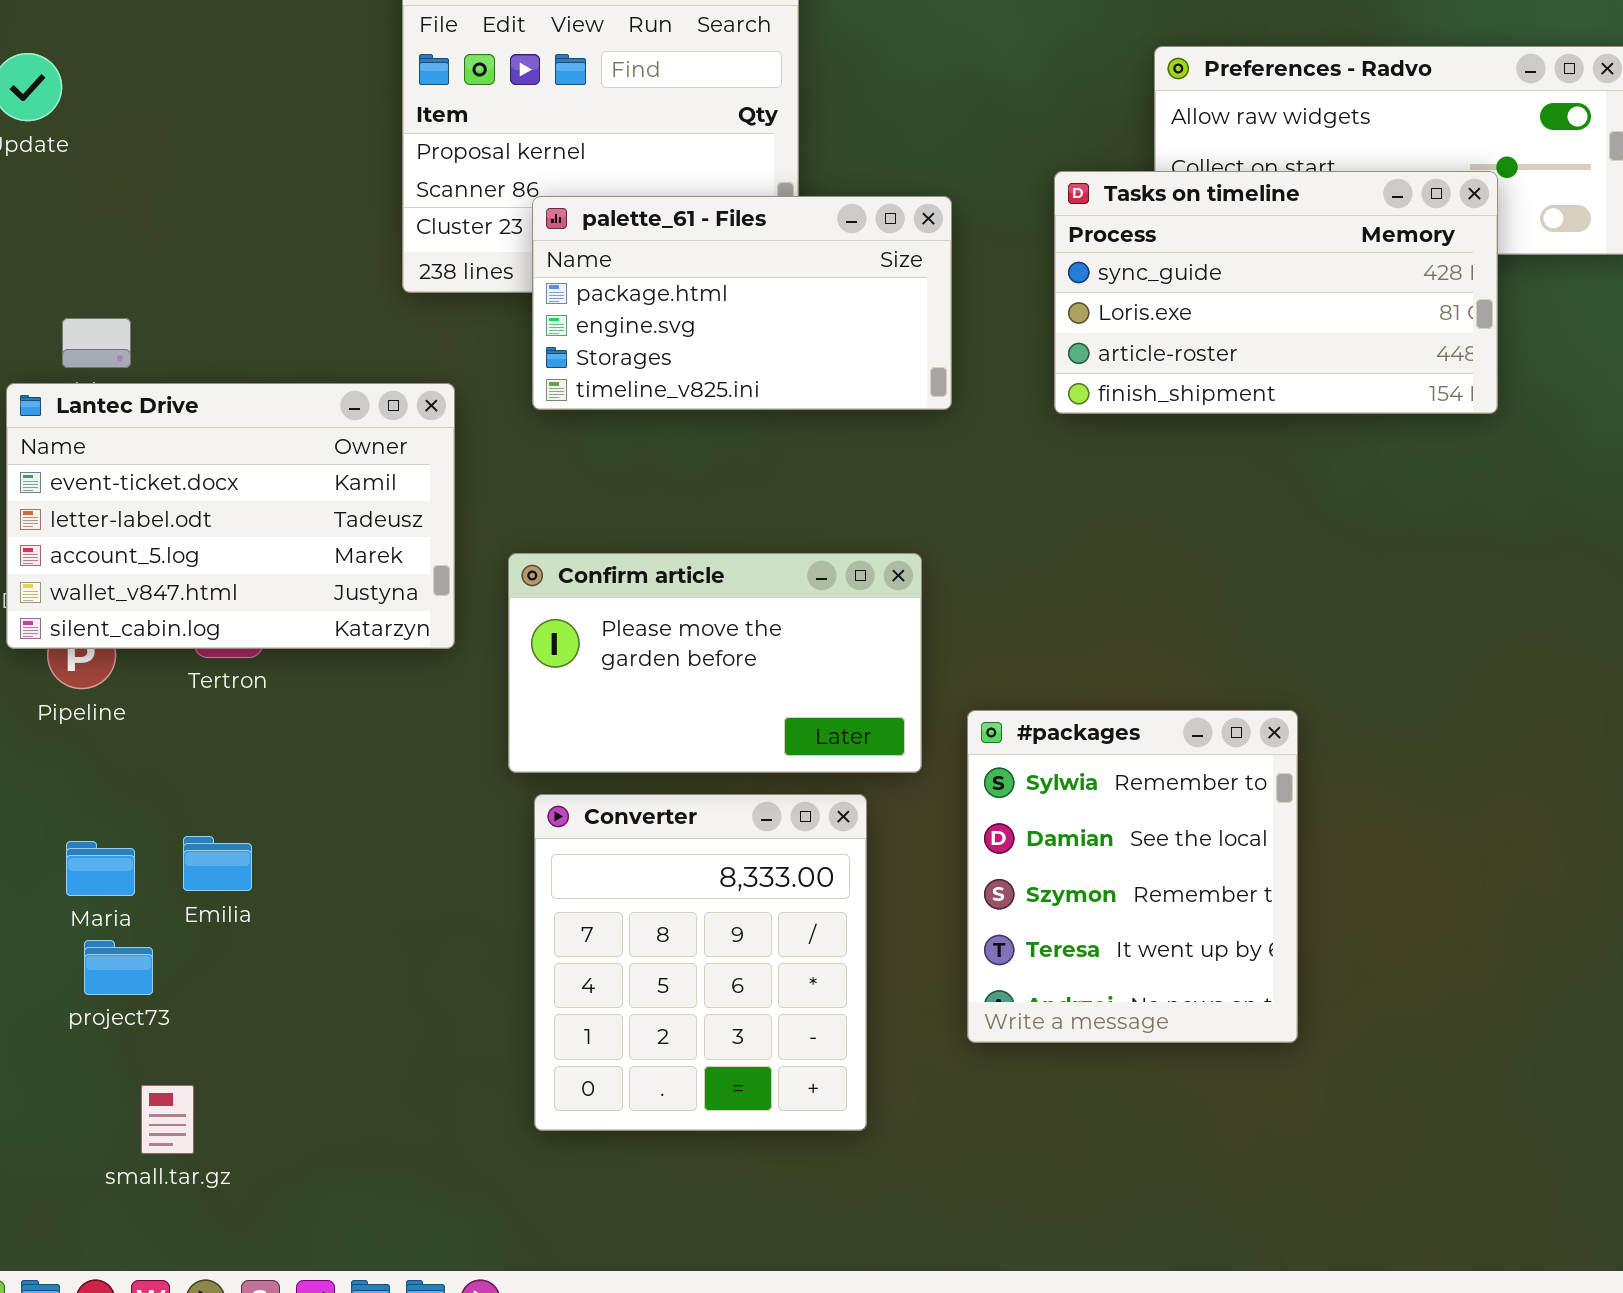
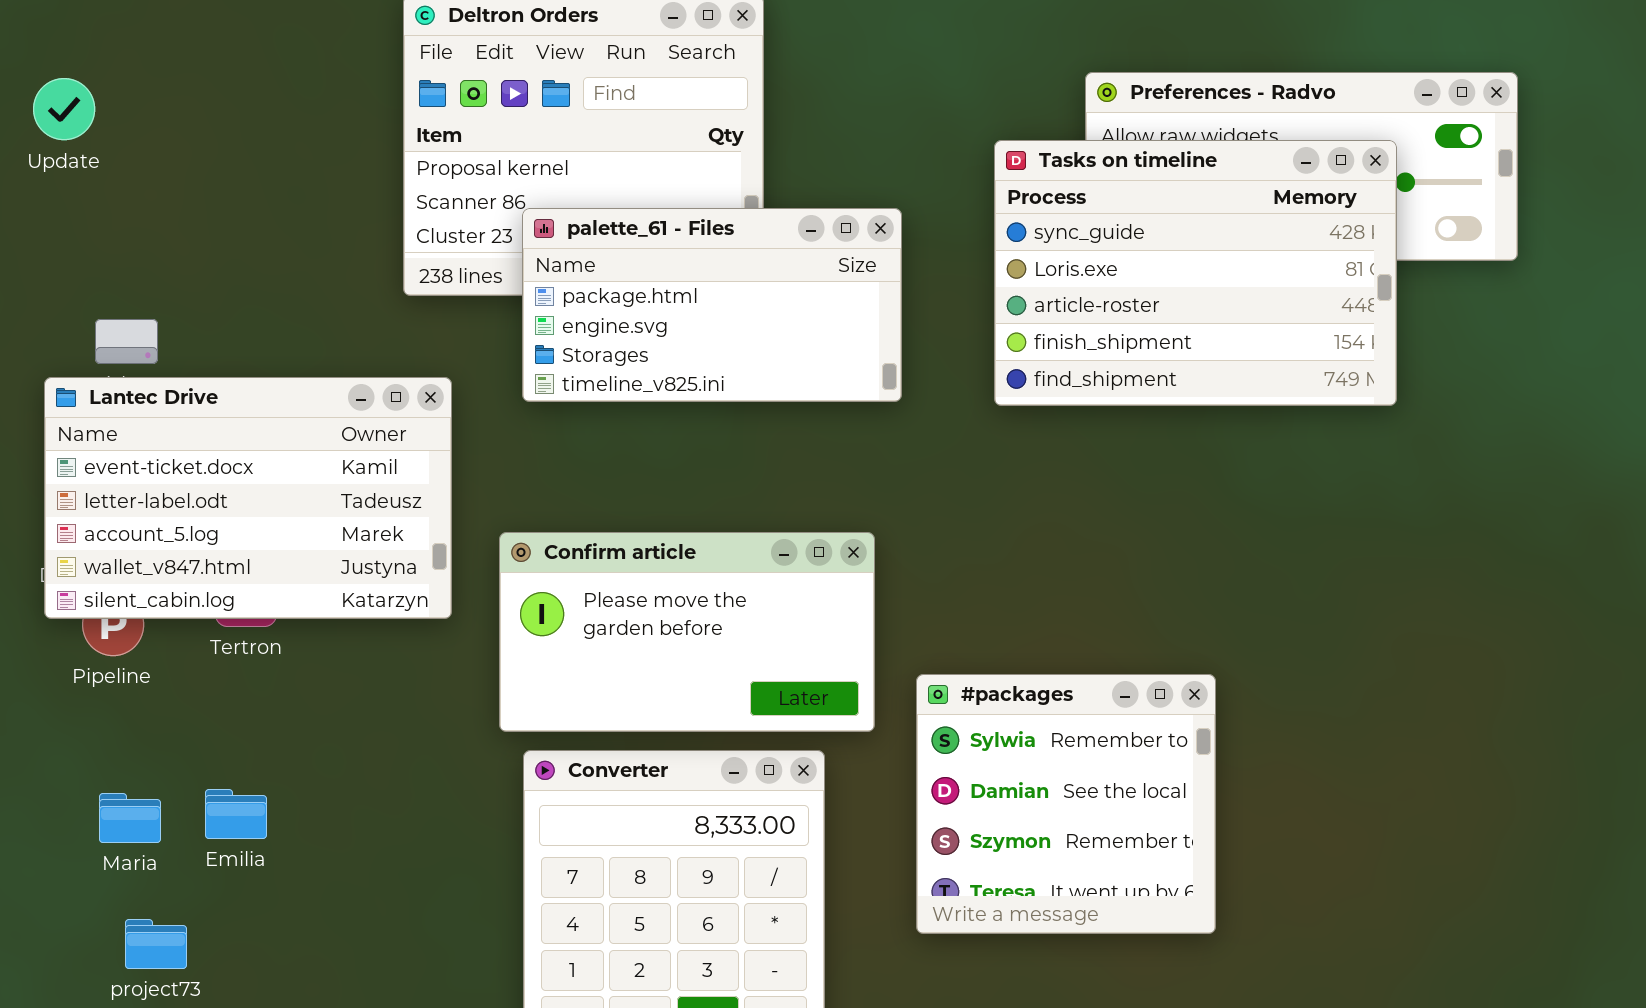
Tasks on timeline: [1054,171,1498,414] -> [994,140,1397,406], resized
#packages: [967,710,1298,1043] -> [916,674,1216,934], resized
project73: [84,940,153,995] -> [125,919,187,969], moved

